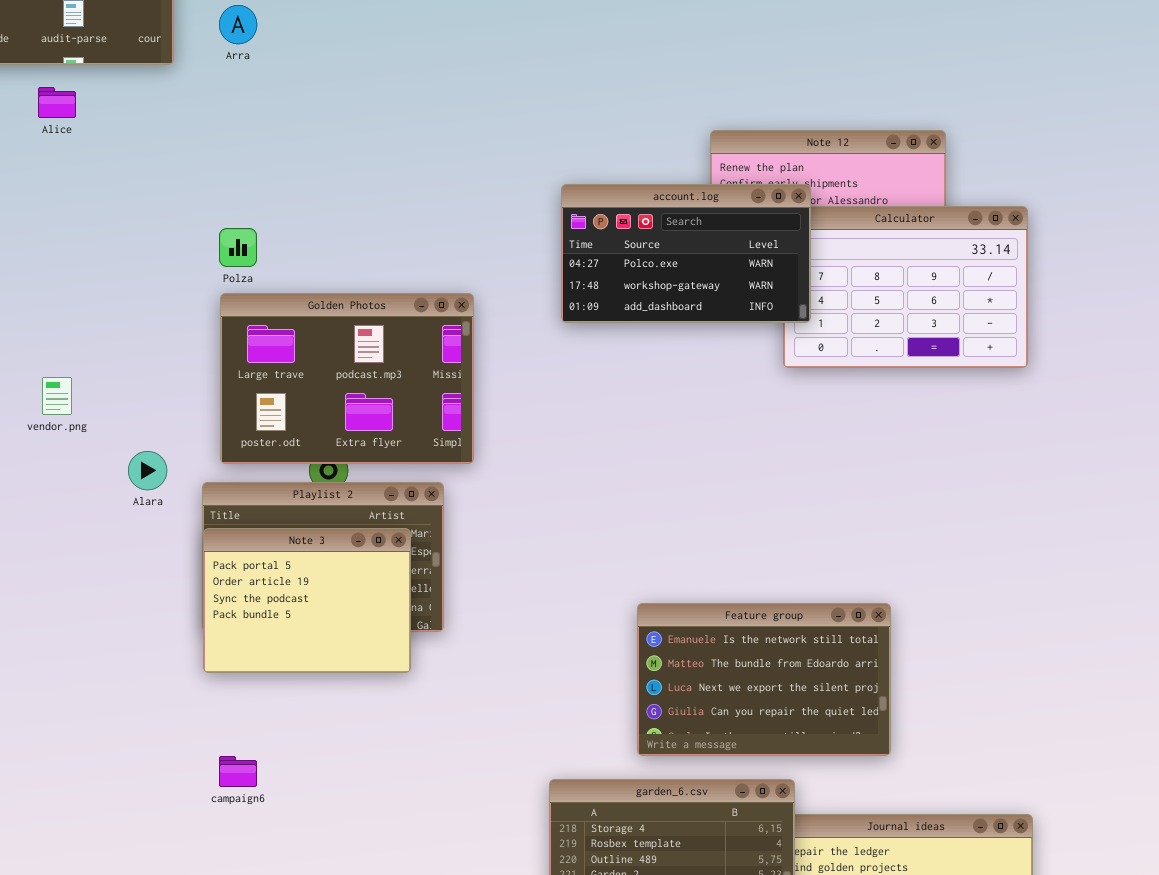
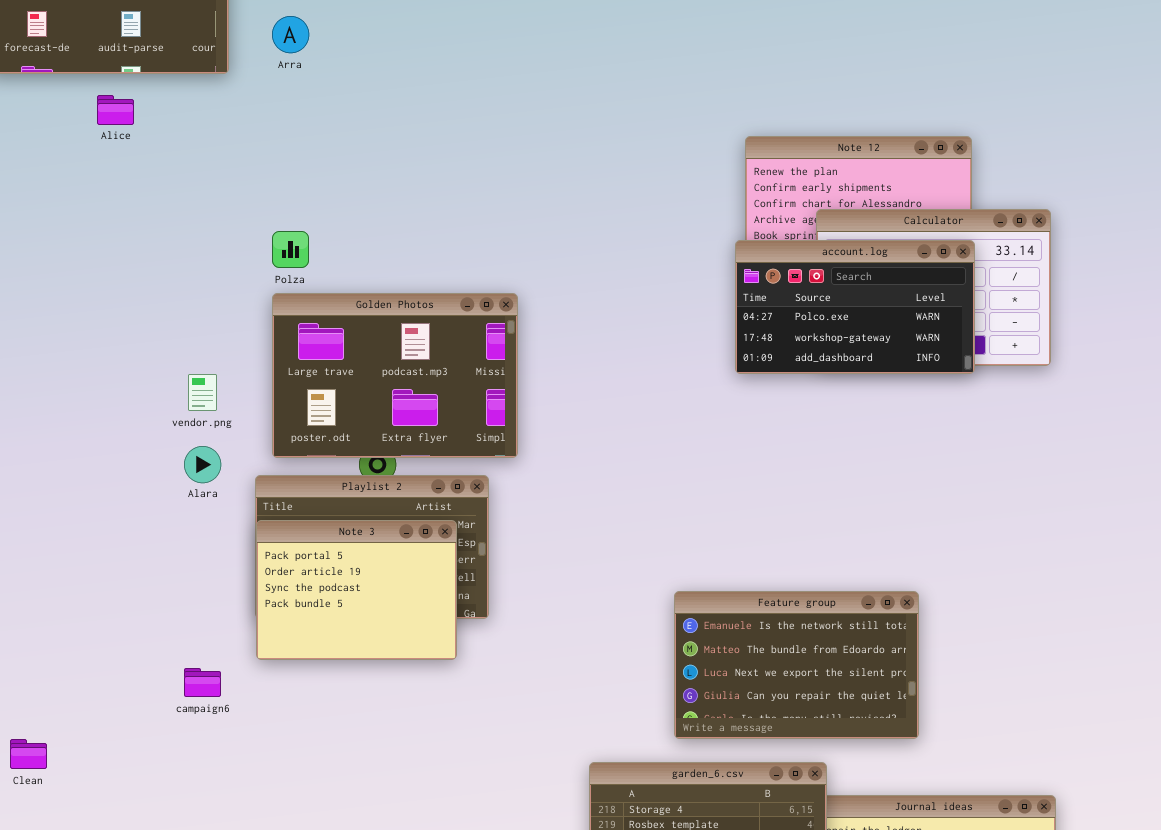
account.log: [561,184,811,323] -> [735,240,975,374], moved
vendor.png: [42,377,72,415] -> [188,374,217,411], moved
campaign6: [219,756,257,787] -> [184,668,221,697], moved

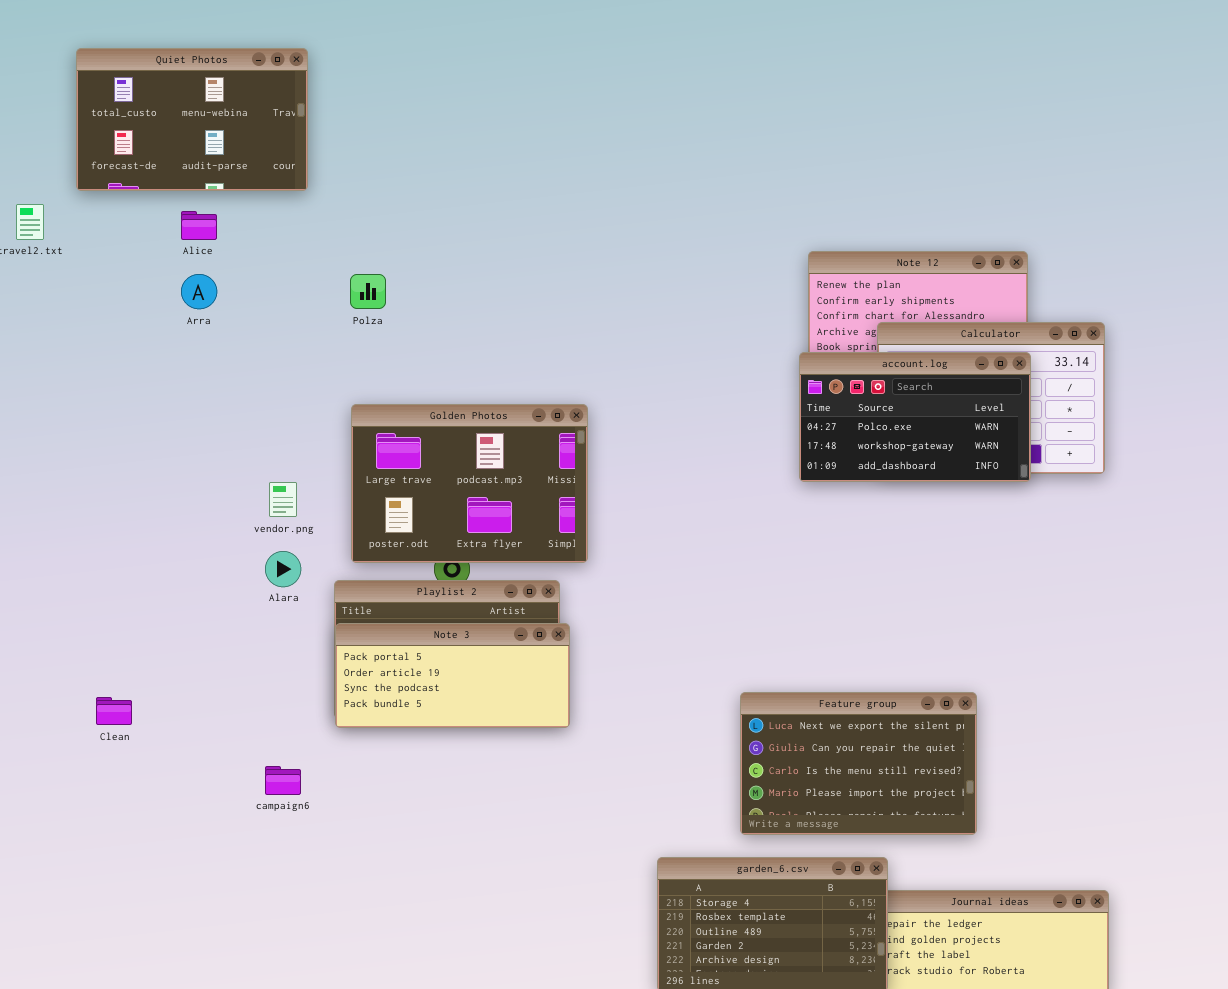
Arra: [272,16,309,53] -> [181,274,217,309], moved
Polza: [272,231,309,268] -> [350,274,386,309], moved
Note 3: [256,520,457,660] -> [335,623,570,728], resized
Feature group: [674,591,919,739] -> [740,692,977,835], scrolled down 2 rows
Clean: [10,739,47,769] -> [96,697,132,725], moved

